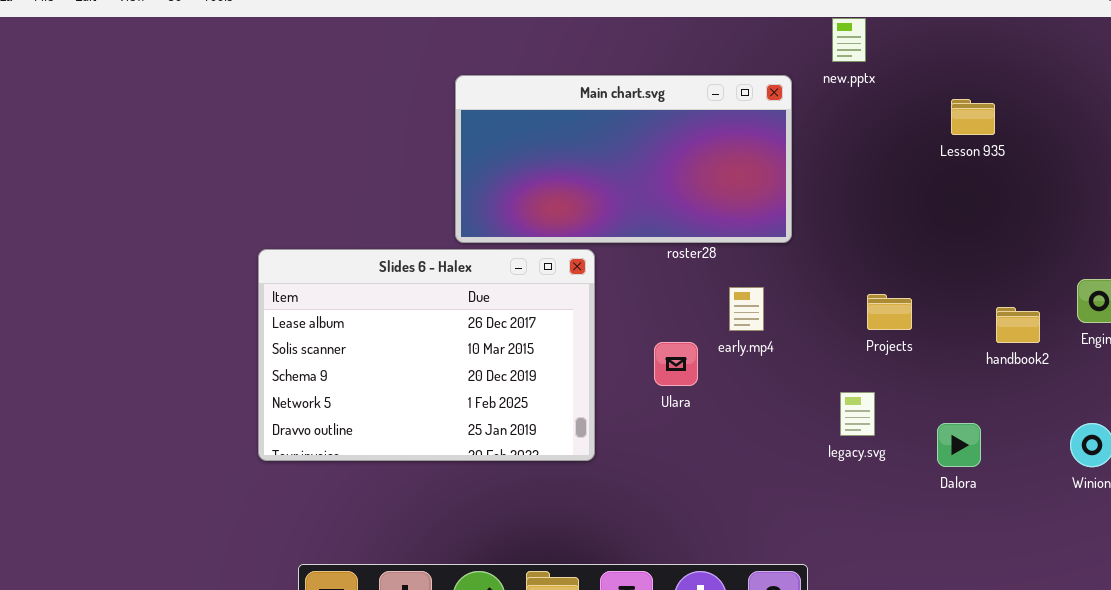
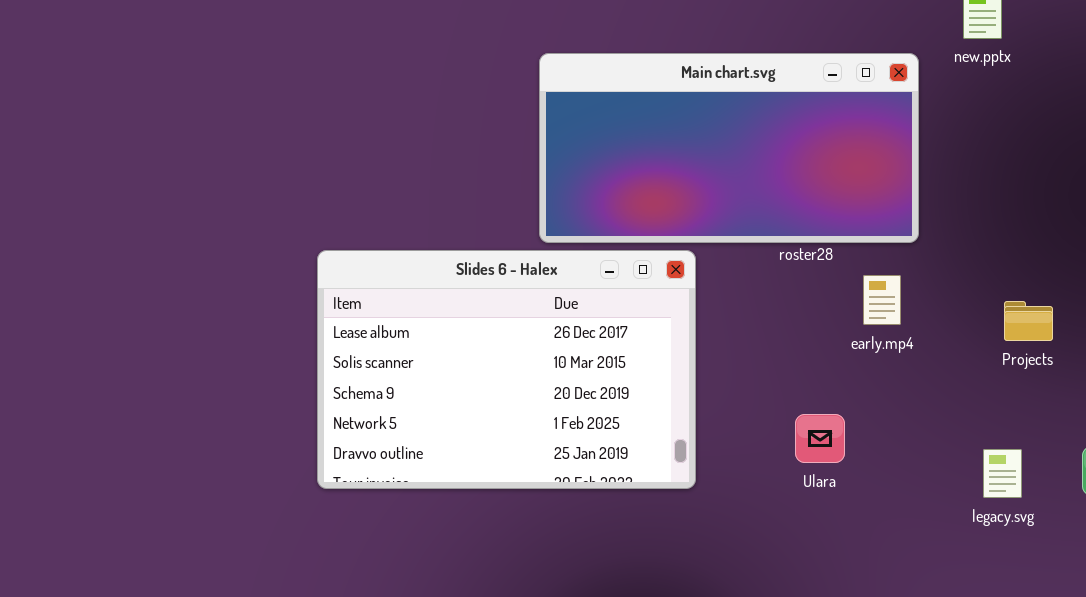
early.mp4: [729,287,764,331] -> [863,275,901,325], moved
Ulara: [654,342,698,386] -> [795,414,845,463], moved
legacy.svg: [840,392,875,436] -> [983,449,1022,498], moved

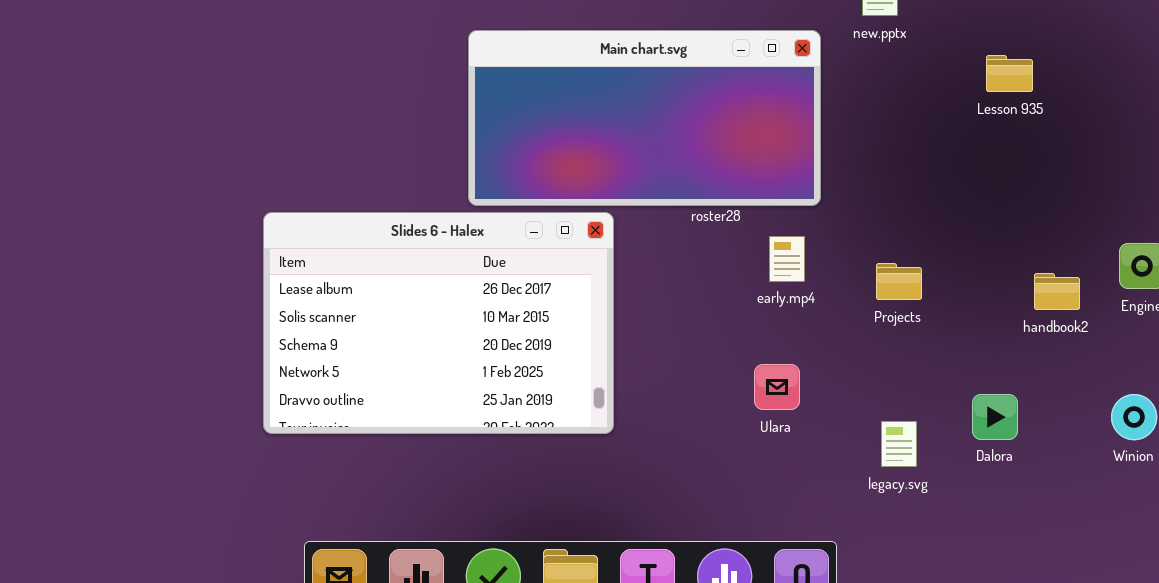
Projects: [1004,301,1053,341] -> [876,263,922,300], moved
Ulara: [795,414,845,463] -> [754,364,800,410], moved
legacy.svg: [983,449,1022,498] -> [881,421,917,467], moved

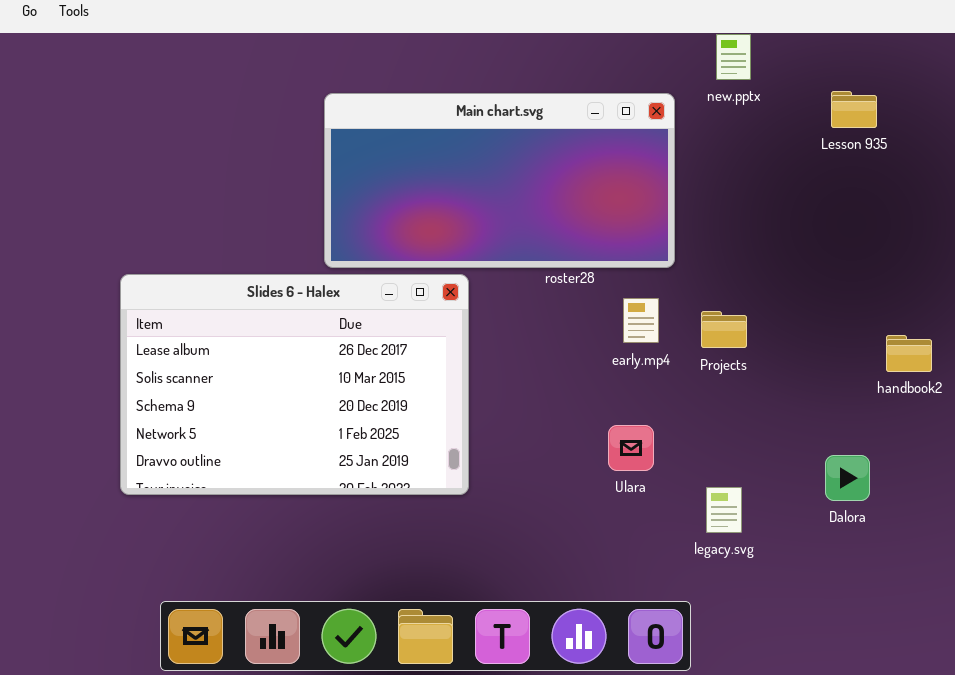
Lesson 935: [986,55,1033,92] -> [831,91,877,128], moved
Projects: [876,263,922,300] -> [701,311,747,348], moved
legacy.svg: [881,421,917,467] -> [706,487,742,533], moved

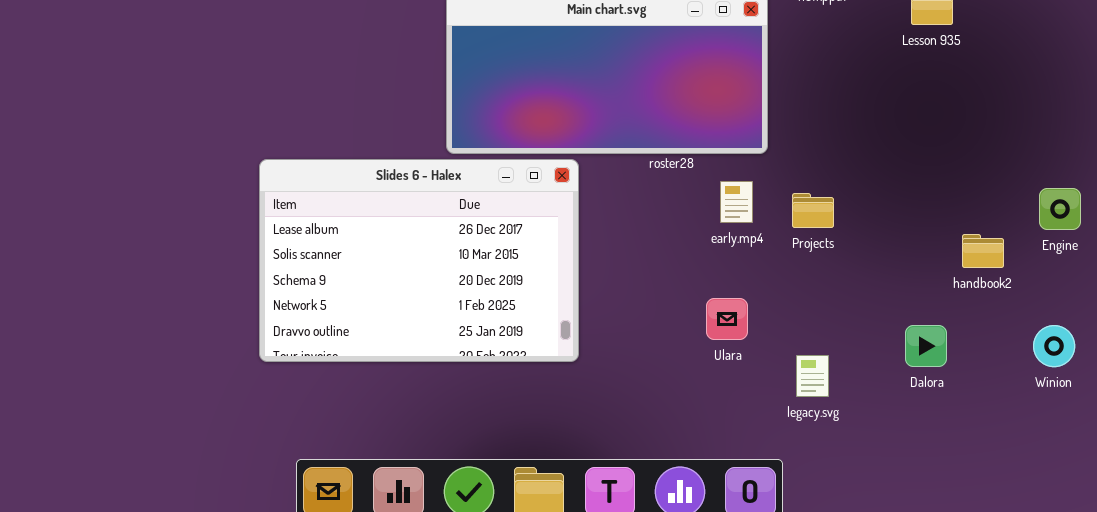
handbook2: [886,335,932,372] -> [962,234,1004,268], moved

